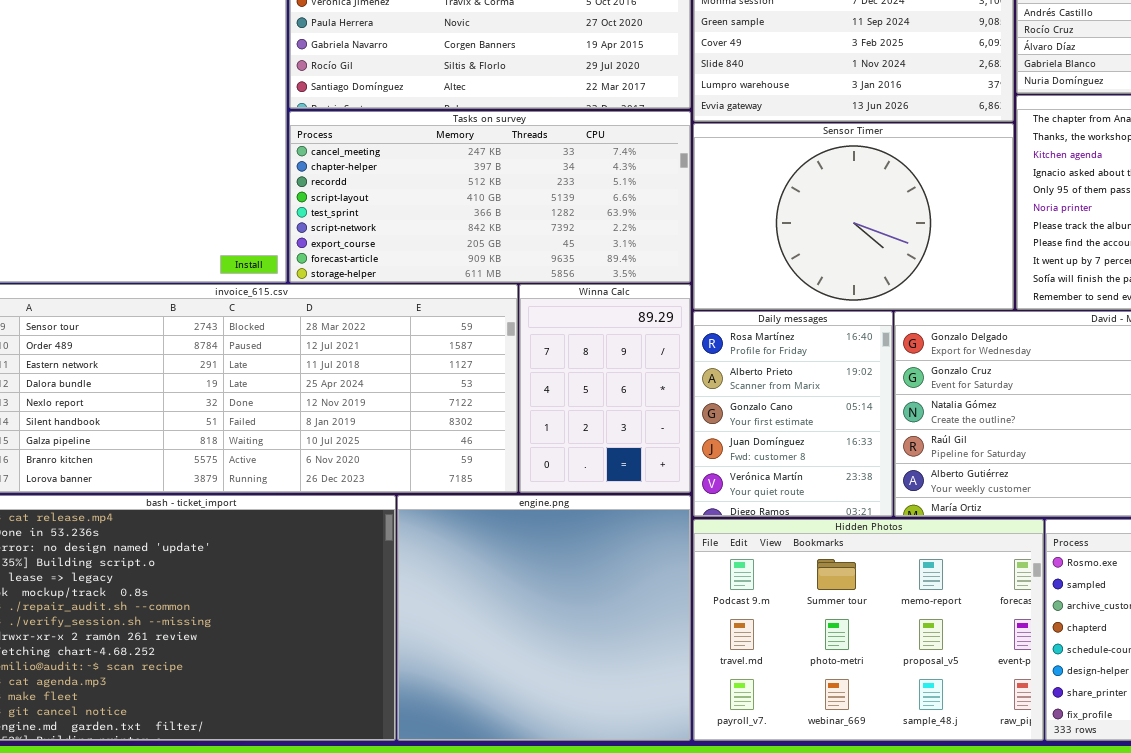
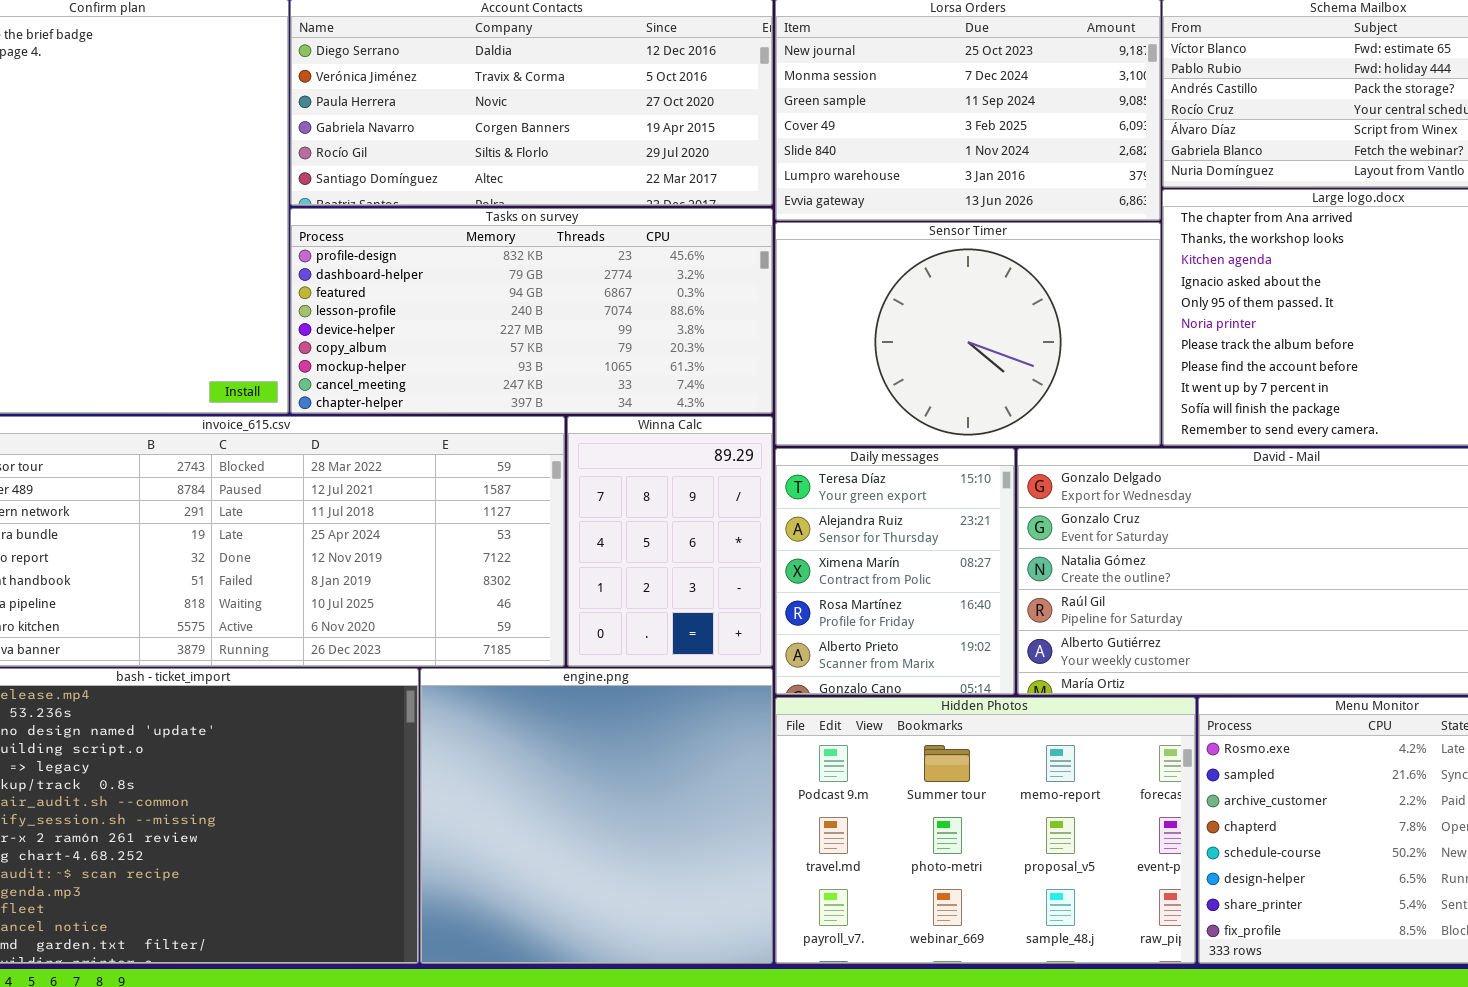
Tasks on survey: [289,111,691,283] -> [290,208,773,414], scrolled up 7 rows
Daily messages: [693,311,893,517] -> [775,448,1015,695], scrolled up 3 rows

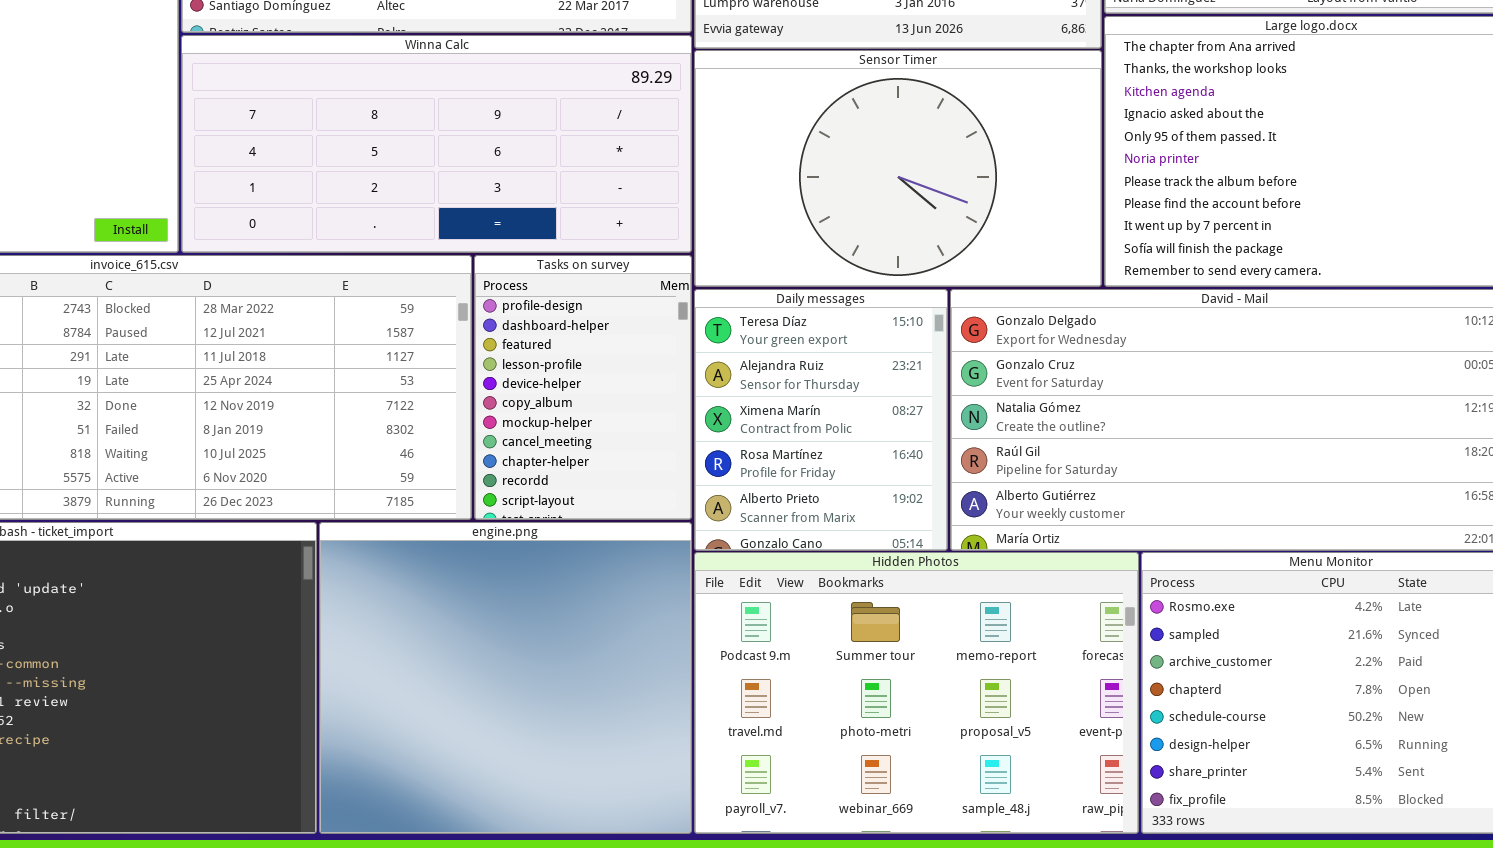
Tasks on survey: [290,208,773,414] -> [474,255,692,520], moved, resized
Winna Calc: [567,416,773,667] -> [181,35,692,253], moved, resized

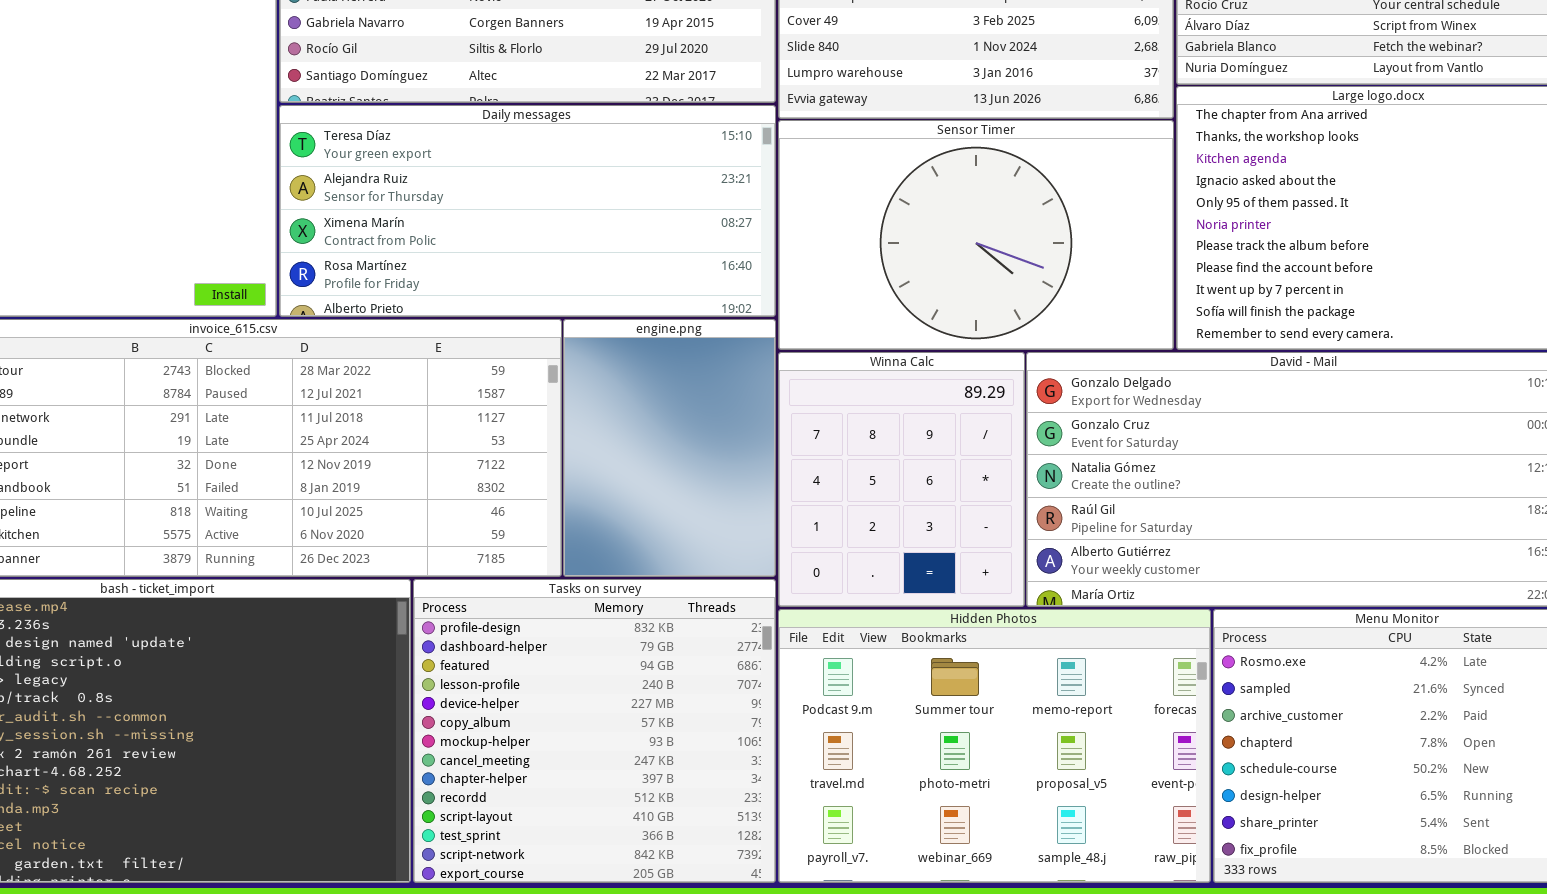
Winna Calc: [181,35,692,253] -> [778,352,1025,607], moved, resized
Tasks on survey: [474,255,692,520] -> [413,579,776,883], moved, resized
Daily messages: [694,289,948,551] -> [279,105,776,317], moved, resized
engine.png: [319,522,692,834] -> [563,319,776,577], moved, resized

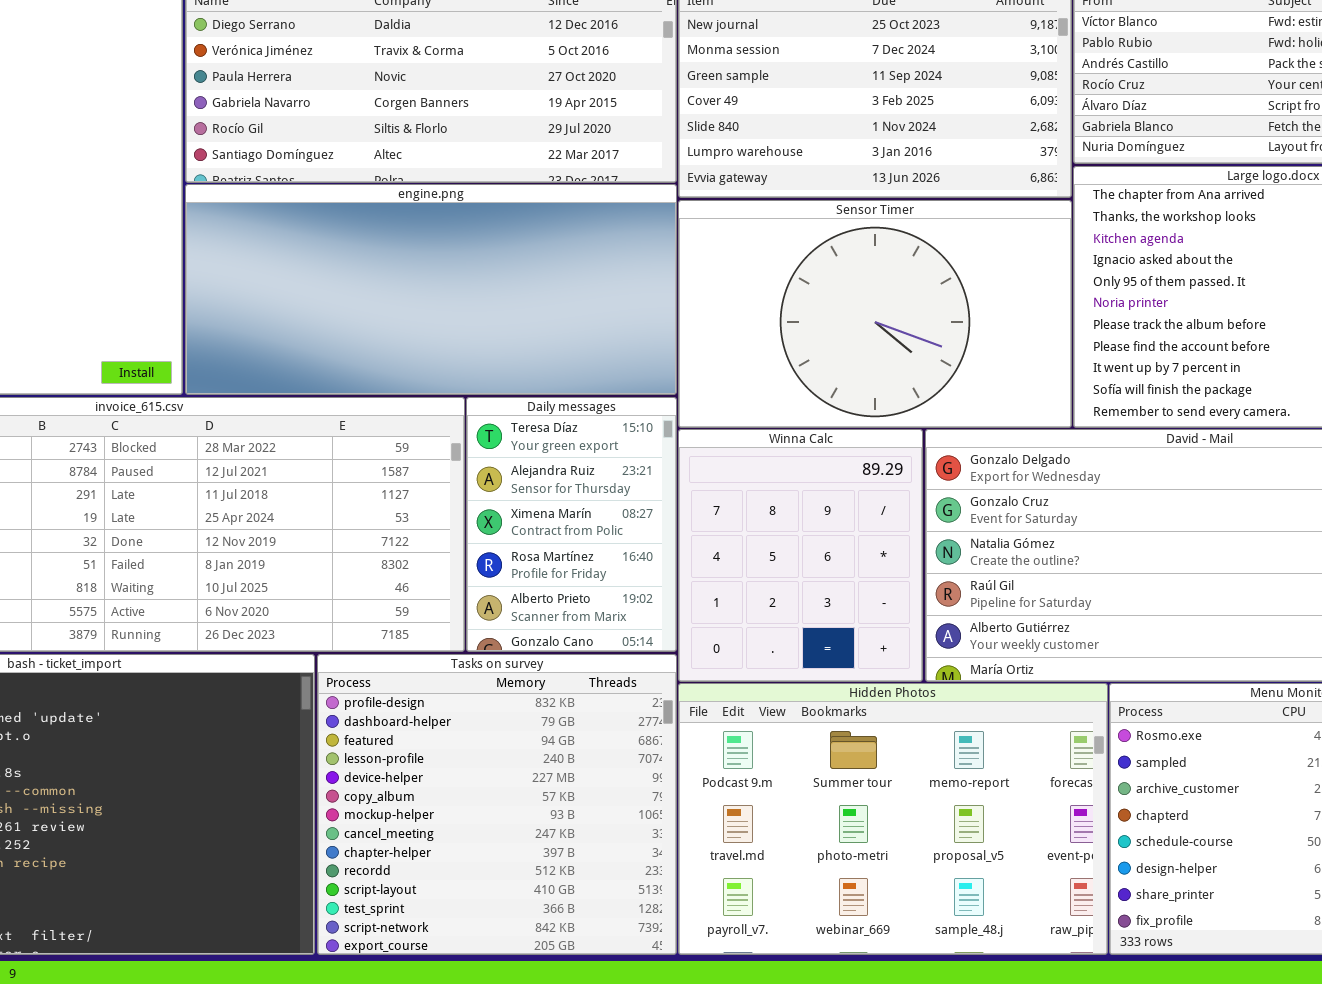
Daily messages: [279,105,776,317] -> [466,397,677,652], moved, resized
engine.png: [563,319,776,577] -> [185,184,677,395], moved, resized

